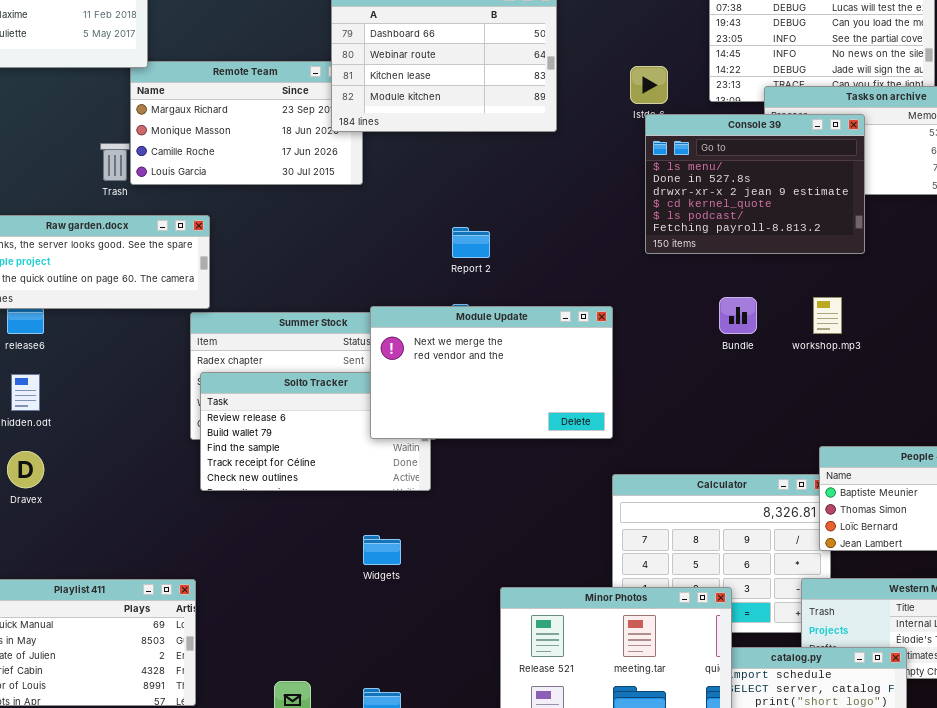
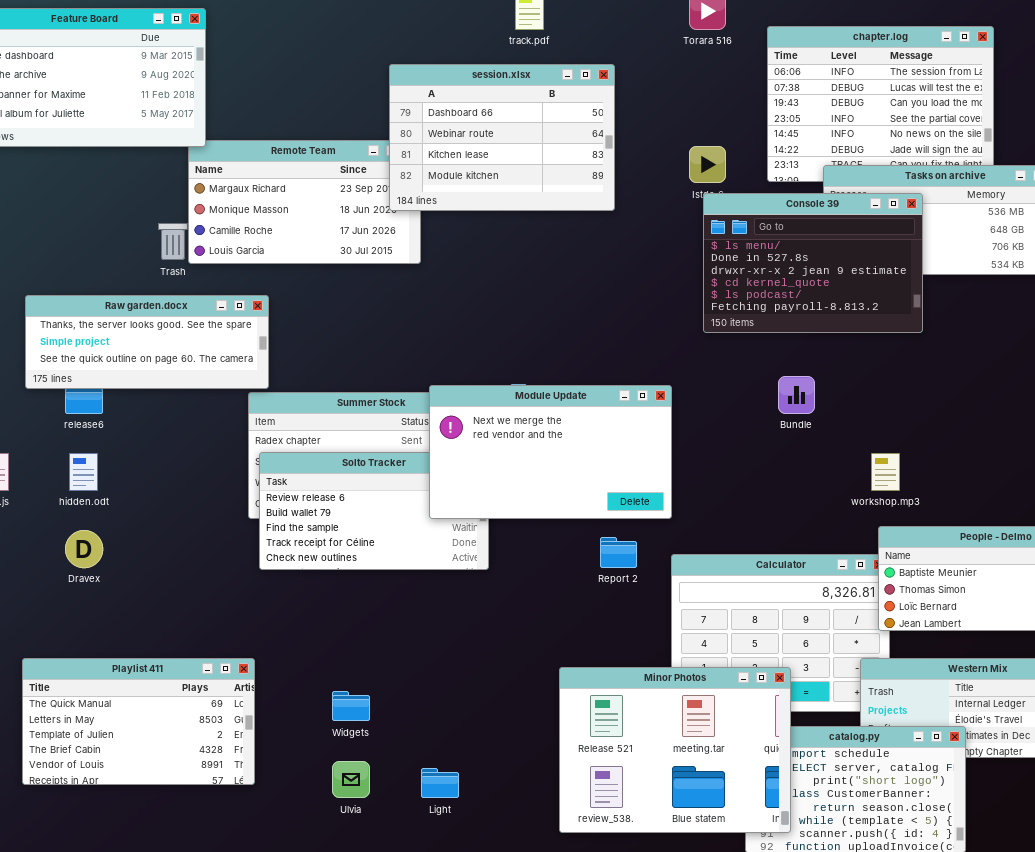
Report 2: [452,227,490,258] -> [600,537,637,568], moved
workshop.mp3: [813,297,842,334] -> [871,453,900,491], moved
Widgets: [363,535,401,565] -> [332,691,370,721], moved

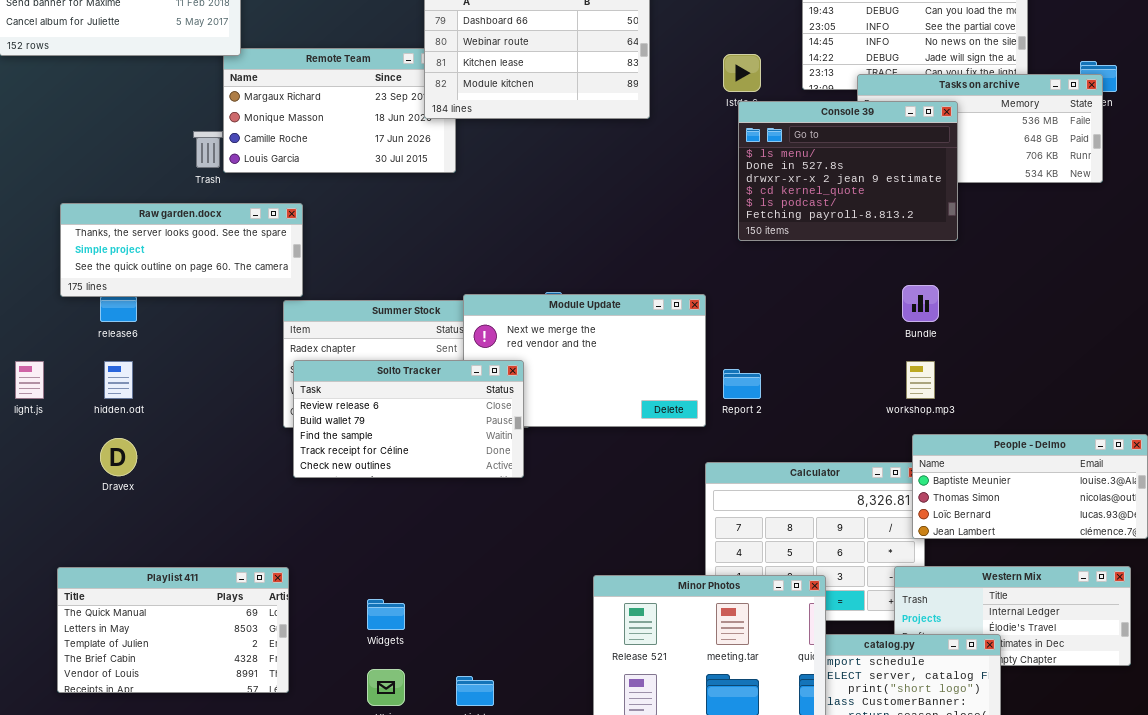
Bundle: [778,376,815,414] -> [902,285,939,322], moved
Solto Tracker: [259,452,489,570] -> [293,360,524,478], raised
Report 2: [600,537,637,568] -> [723,369,761,399], moved

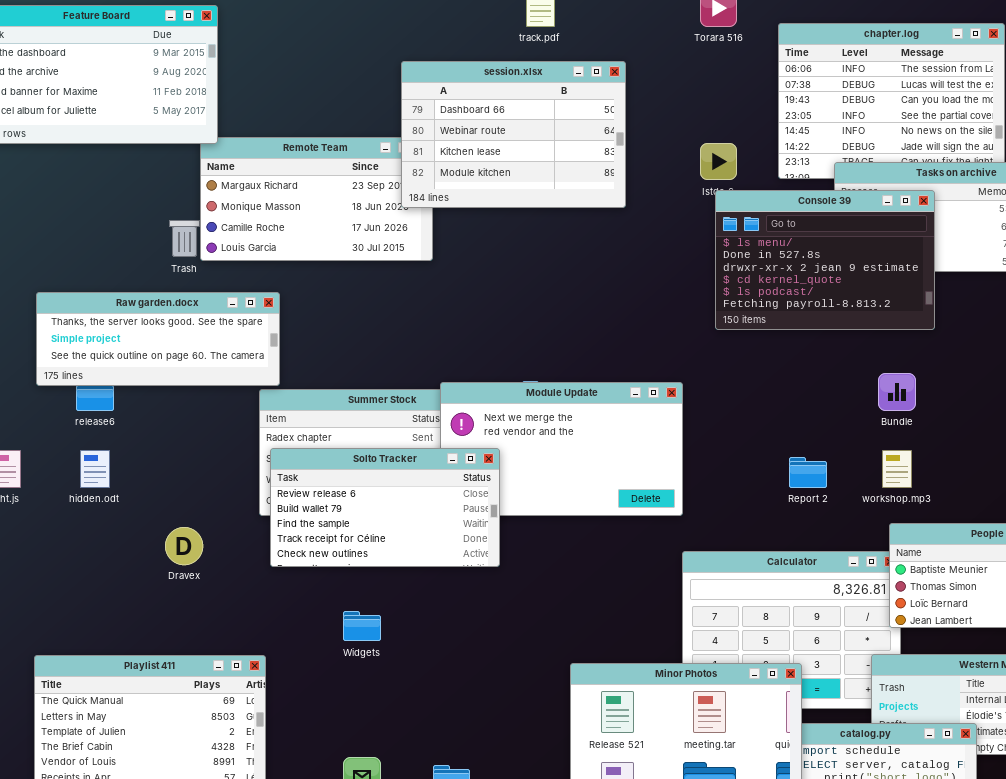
Report 2: [723,369,761,399] -> [789,457,827,488], moved
Dravex: [100,438,137,476] -> [165,527,203,565], moved
Widgets: [367,599,405,630] -> [343,611,381,641], moved

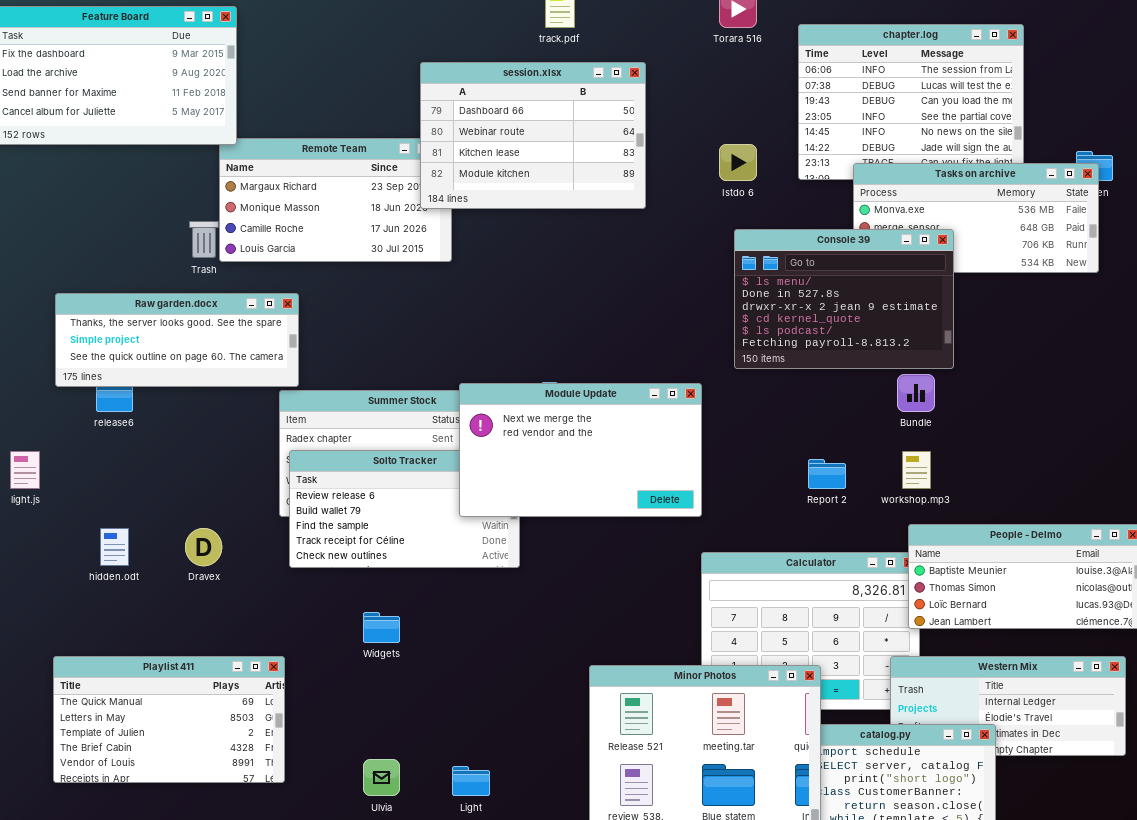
Console 39: [715,190,935,330] -> [734,229,954,369], moved
Module Update: [440,382,683,516] -> [459,383,702,517], raised
hidden.odt: [80,450,110,488] -> [100,528,129,566], moved

